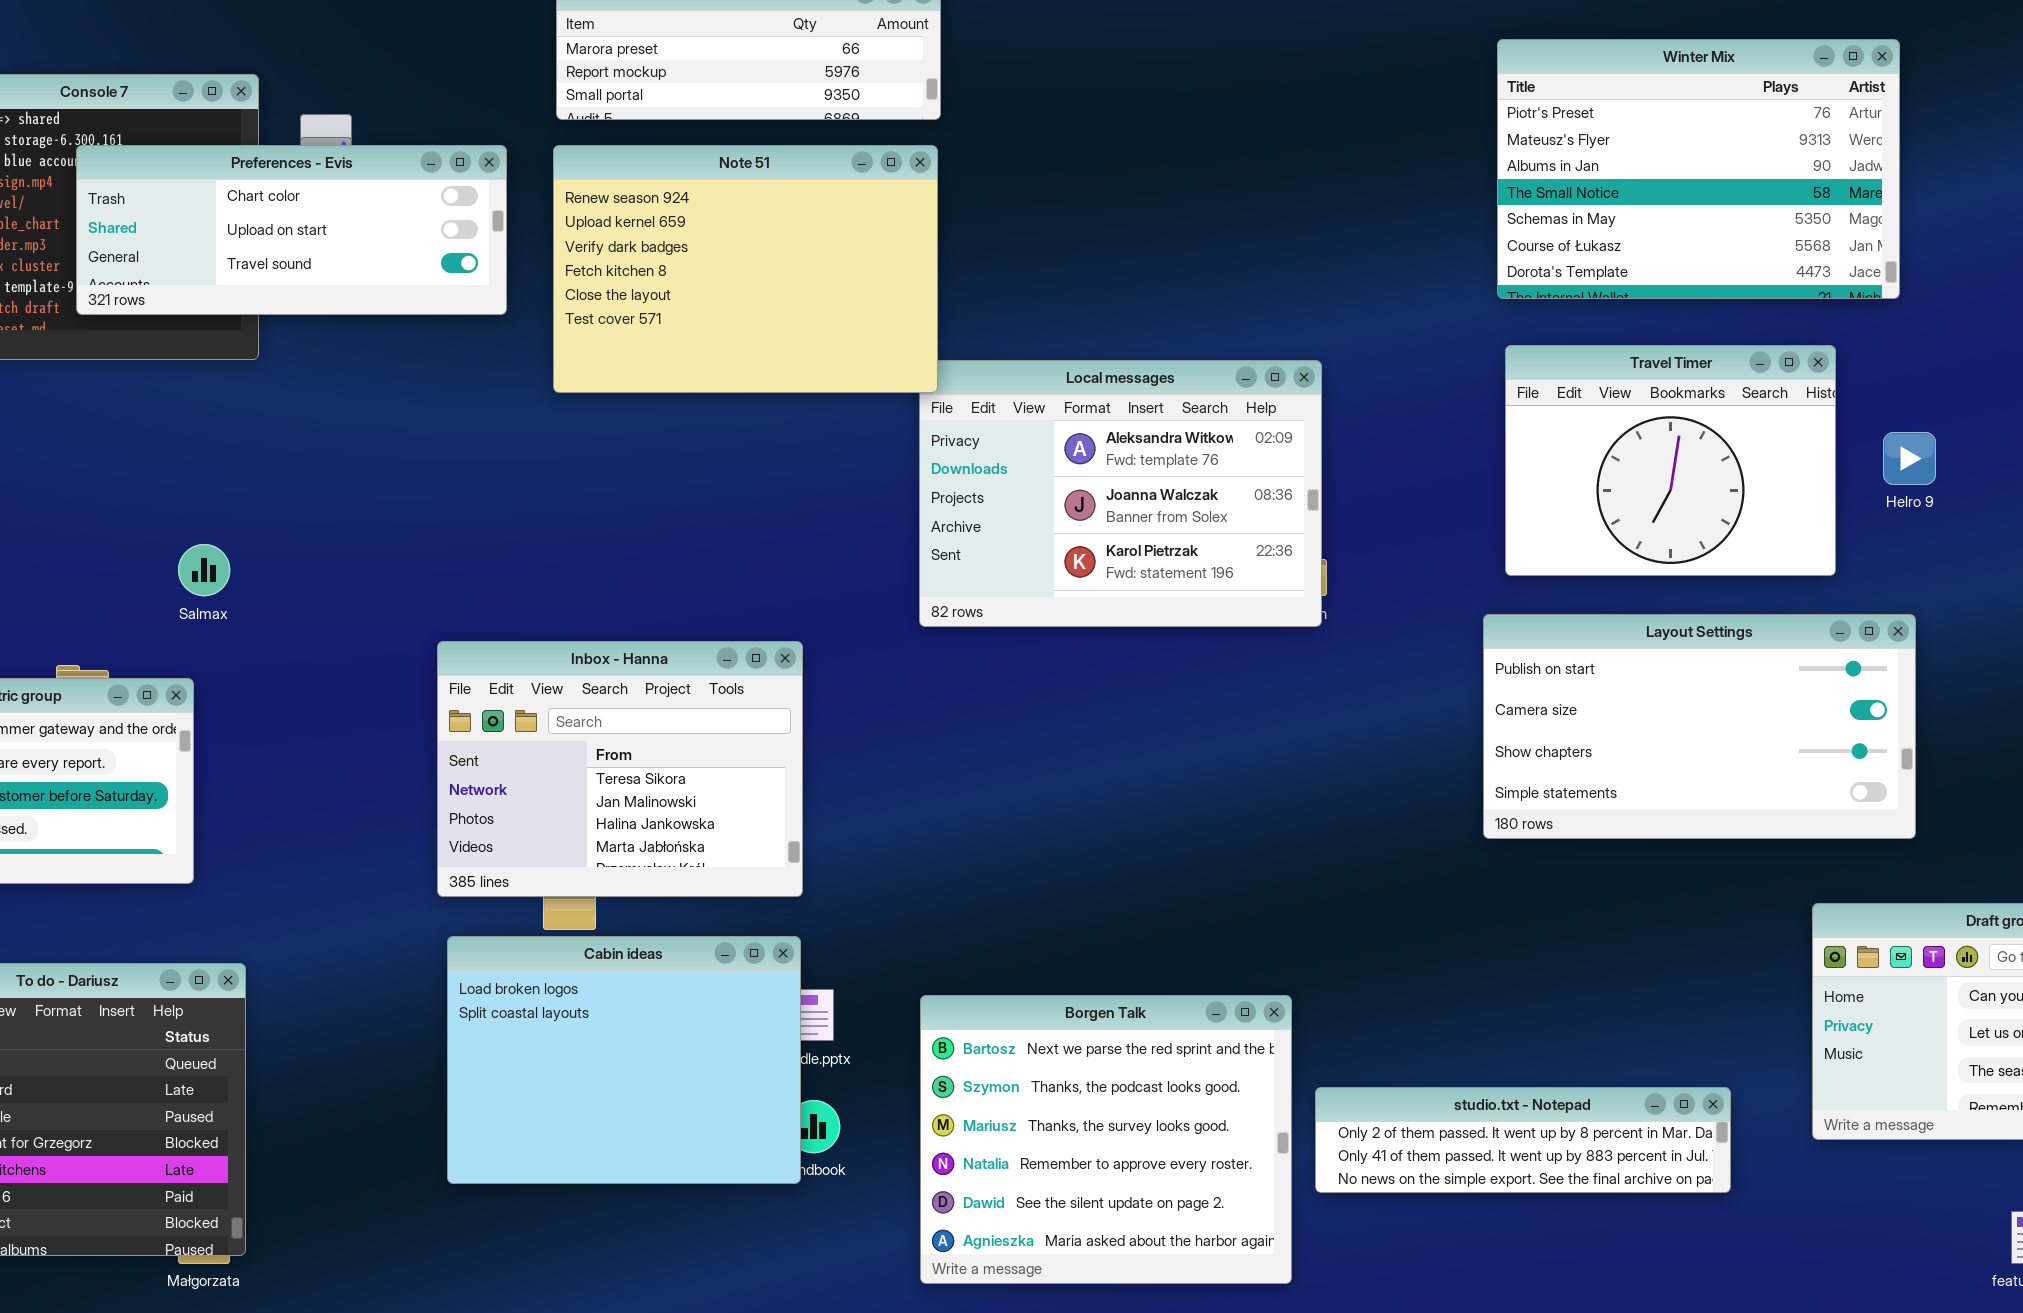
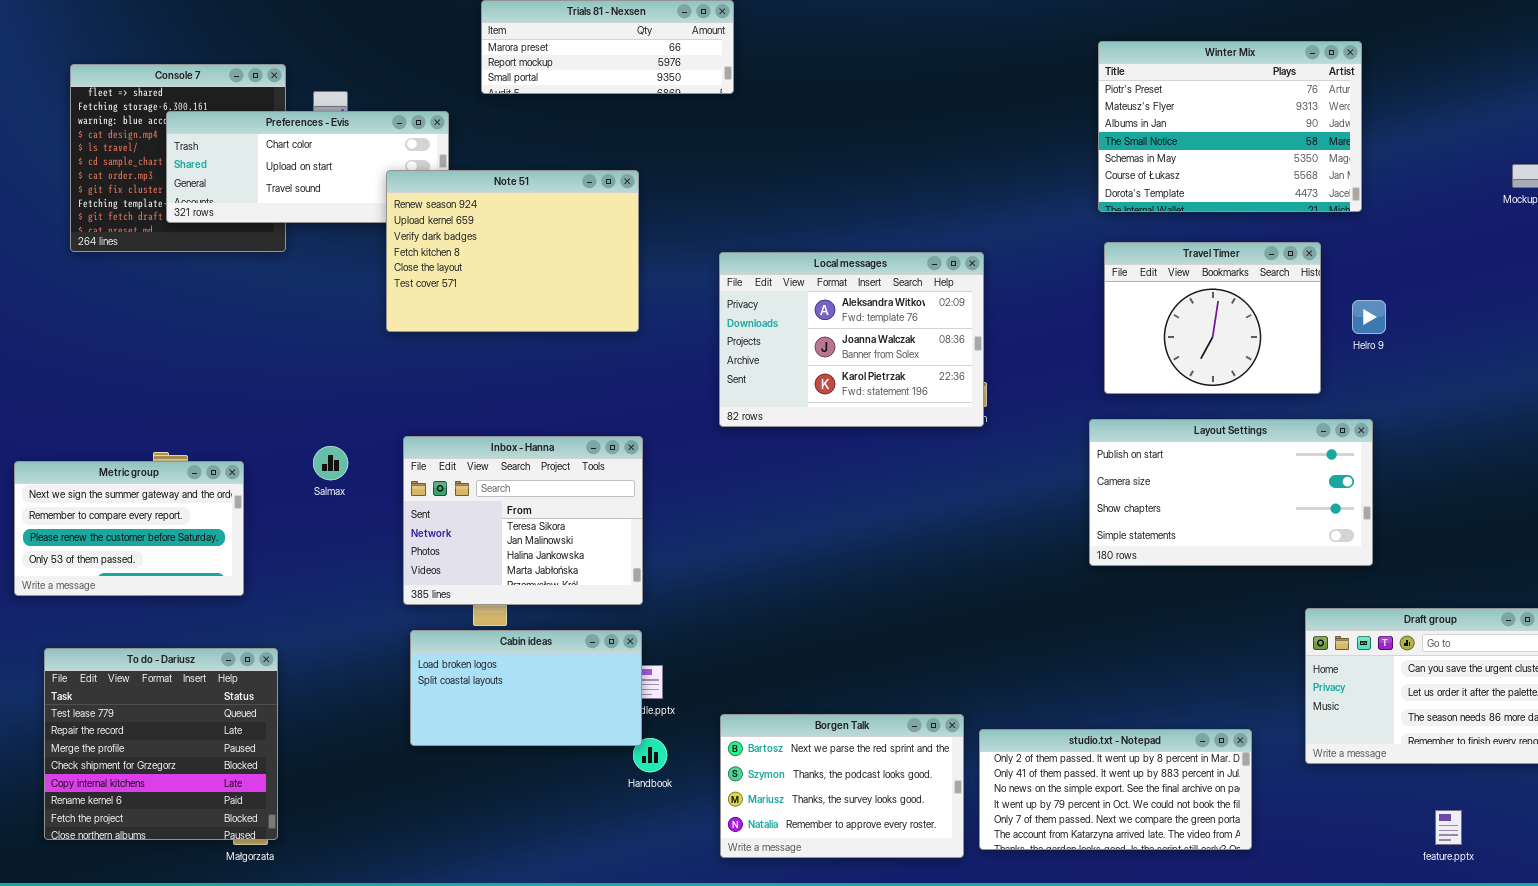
Note 51: [553,145,938,393] -> [386,170,639,332], moved
Salmax: [178,544,230,596] -> [313,446,348,480], moved
Cabin ideas: [447,936,801,1184] -> [410,630,642,746], resized
Borgen Talk: [920,995,1292,1284] -> [720,714,964,858], resized
studio.txt - Notepad: [1315,1087,1731,1193] -> [979,729,1252,850], resized

